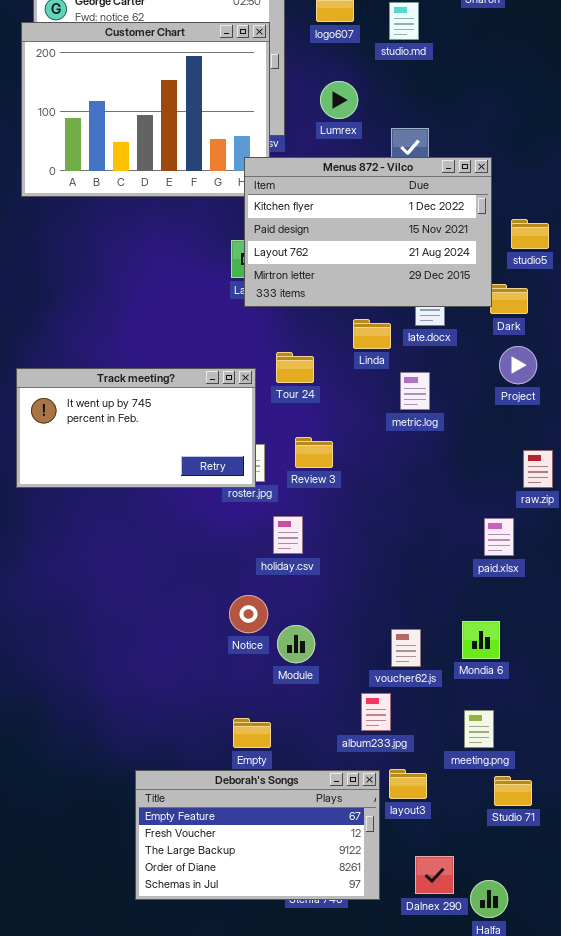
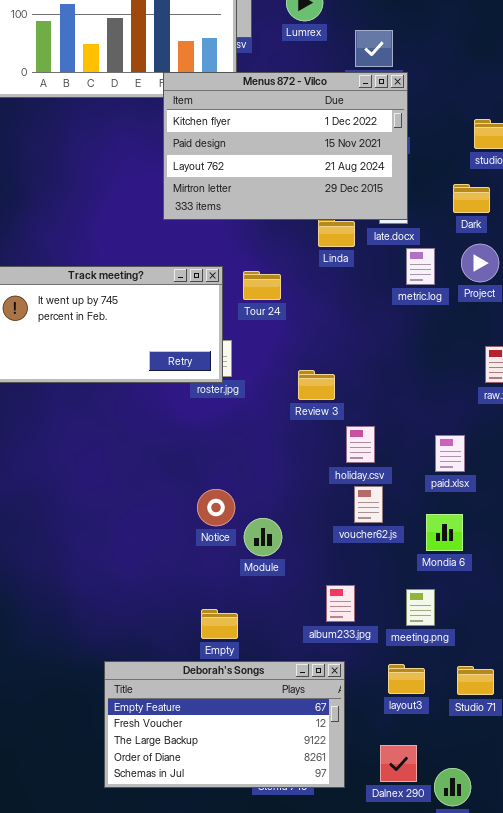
Menus 872 - Vilco: [244,157,492,307] -> [163,72,408,220], moved
Tour 24: [276,352,314,383] -> [243,271,281,300], moved
metric.log: [400,372,430,410] -> [406,248,435,285], moved
Review 3: [295,437,333,468] -> [298,370,335,400], moved
holiday.csv: [273,516,303,554] -> [346,426,375,463], moved
paid.xlsx: [484,518,514,556] -> [435,435,465,472], moved
voucher62.js: [391,629,421,667] -> [354,486,383,523], moved
meeting.png: [464,710,494,748] -> [406,589,435,626], moved
layout3: [389,769,427,799] -> [388,664,425,694], moved

